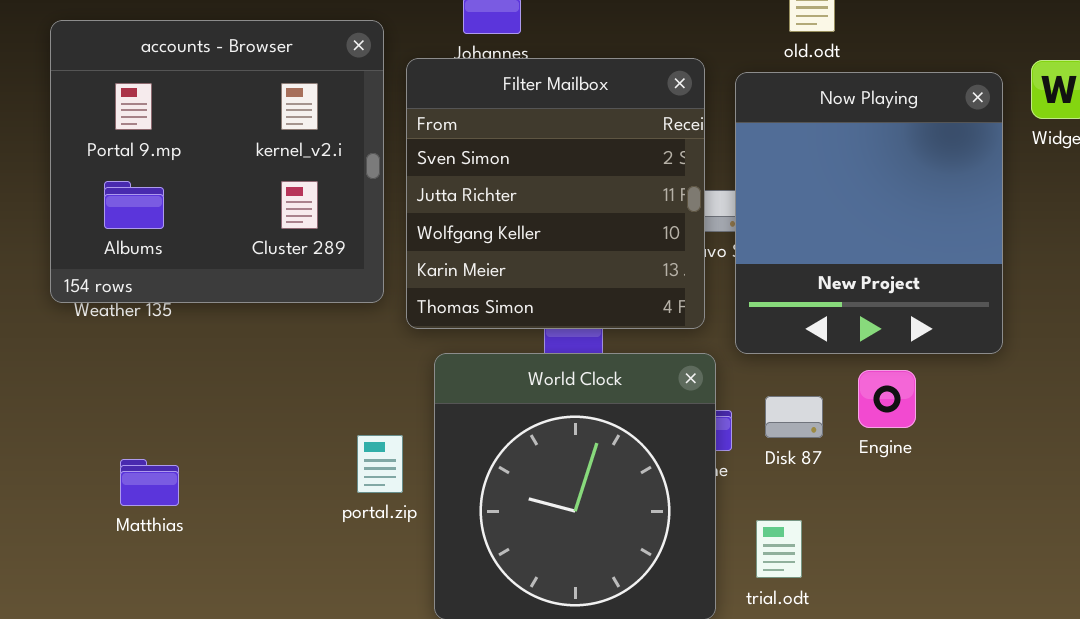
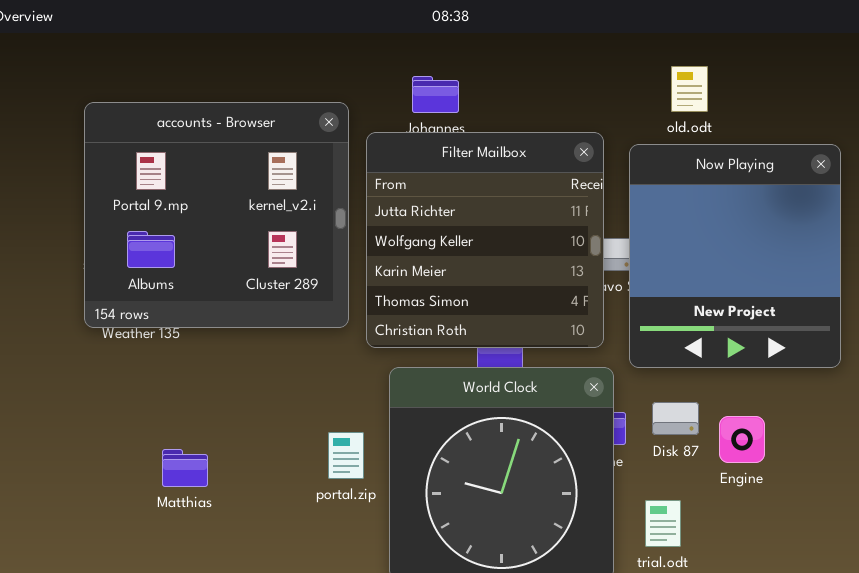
Filter Mailbox: [406,58,705,329] -> [366,132,604,348], scrolled down 1 row
Engine: [858,370,916,428] -> [719,416,765,463], moved
Matthias: [120,459,179,506] -> [162,449,208,487], moved

